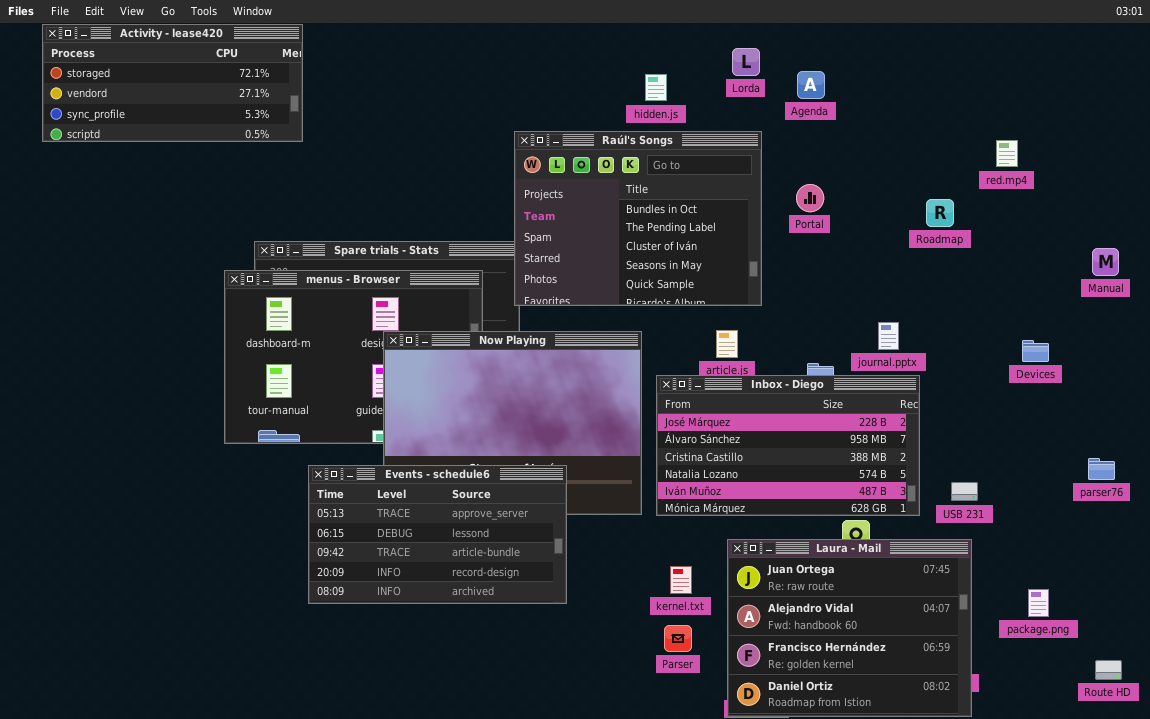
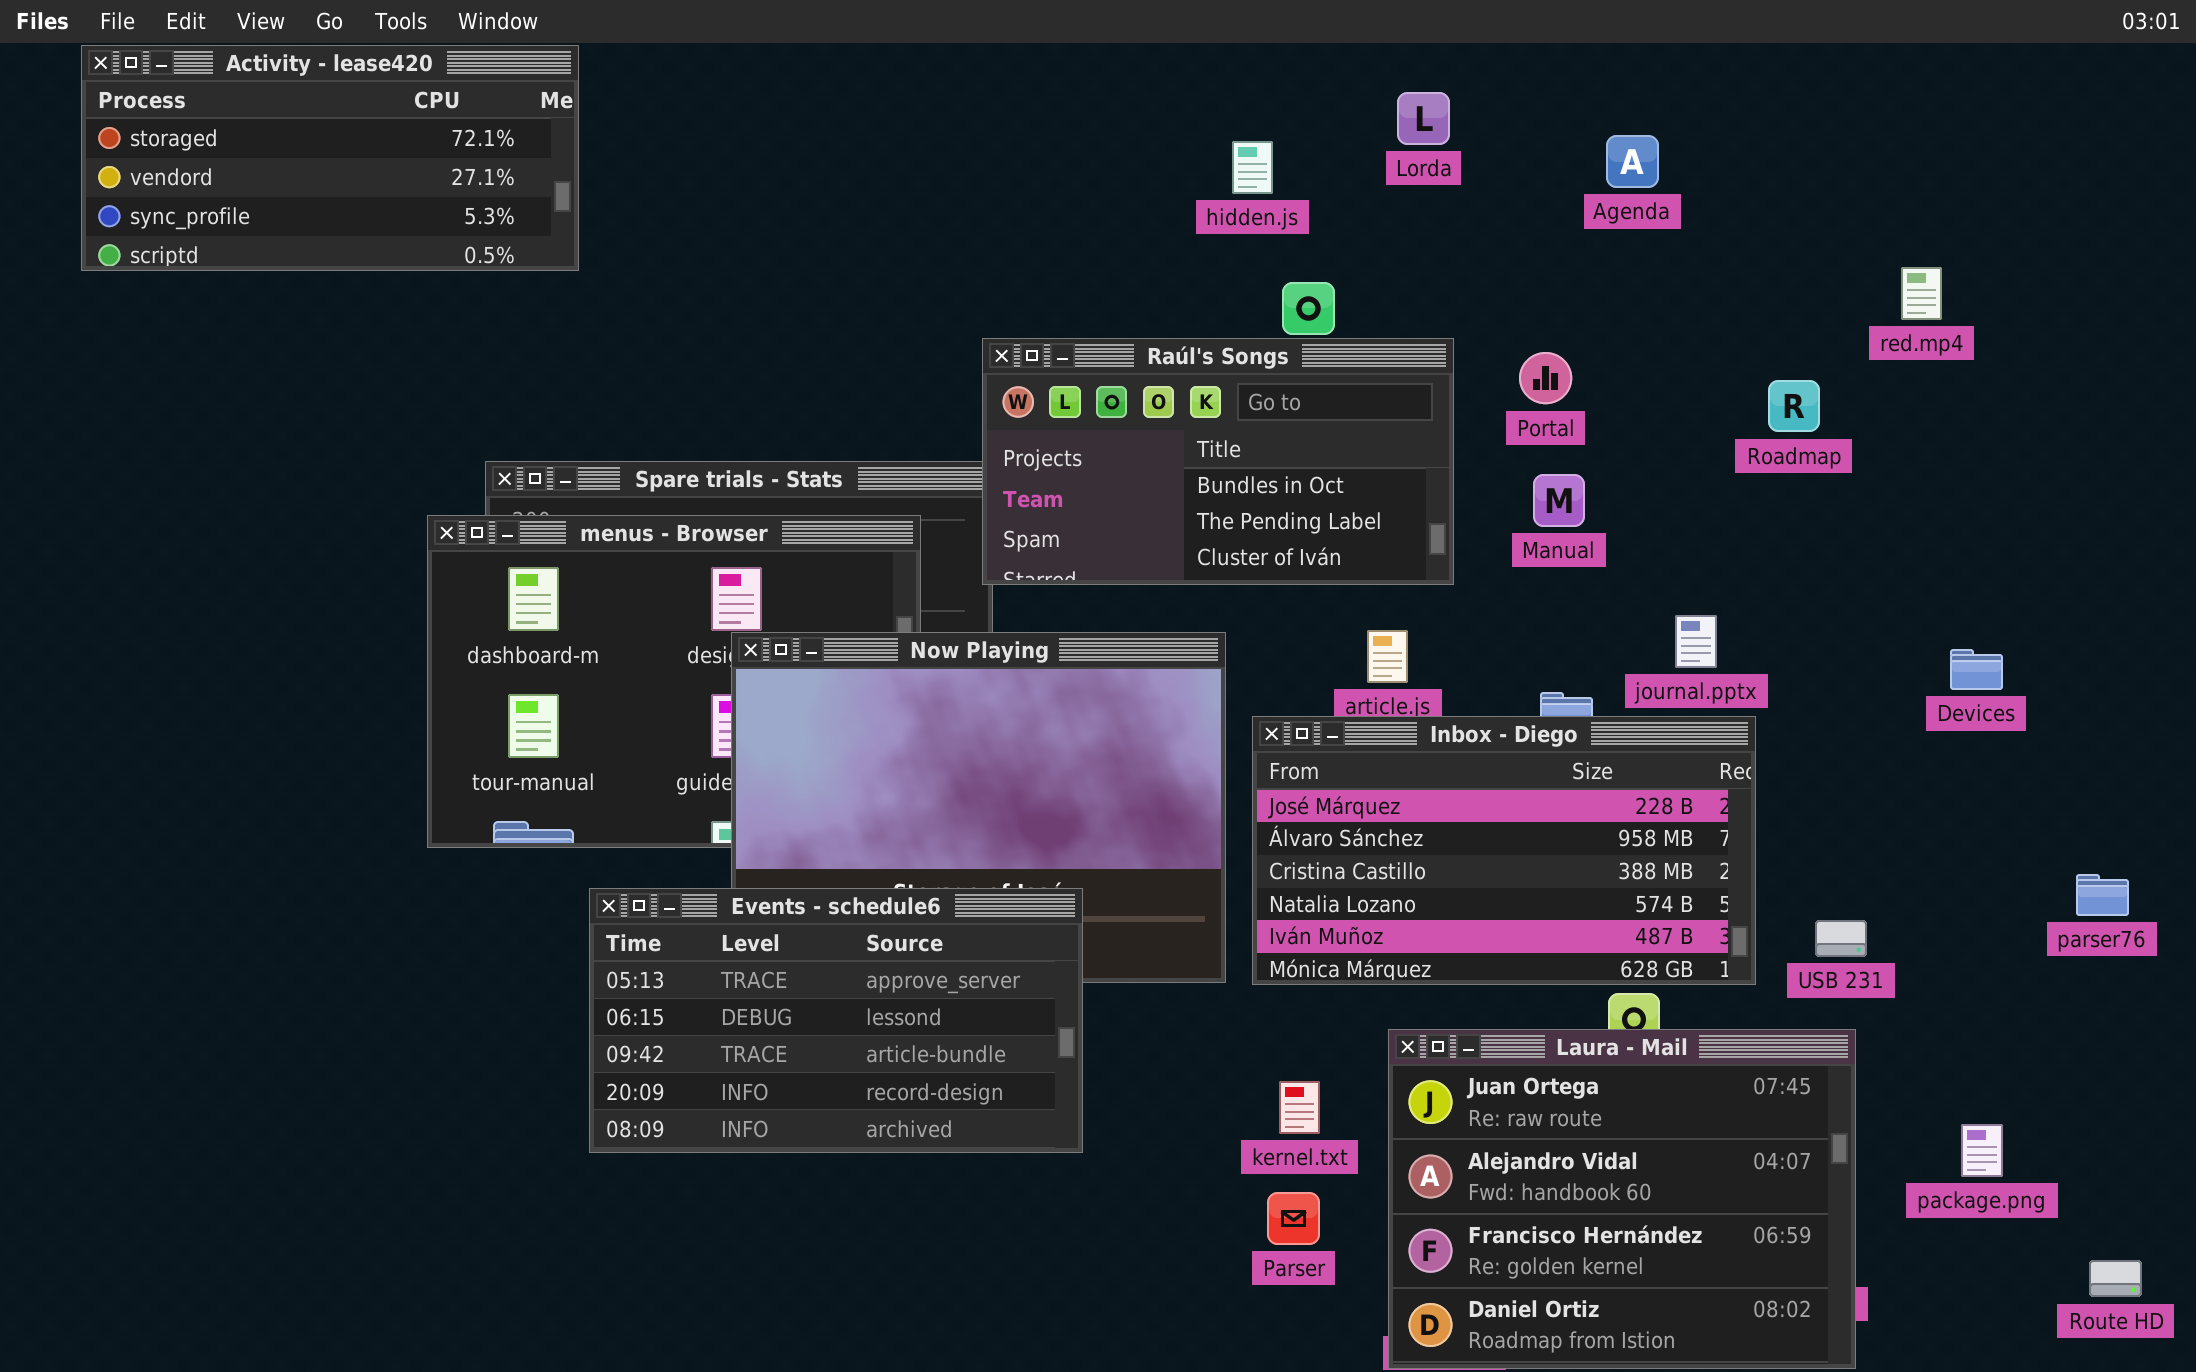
Agenda: [797,71,825,99] -> [1606,135,1659,188], moved
Raúl's Songs: [514,131,762,306] -> [982,338,1454,585], resized
Manual: [1092,248,1119,276] -> [1533,474,1585,527], moved

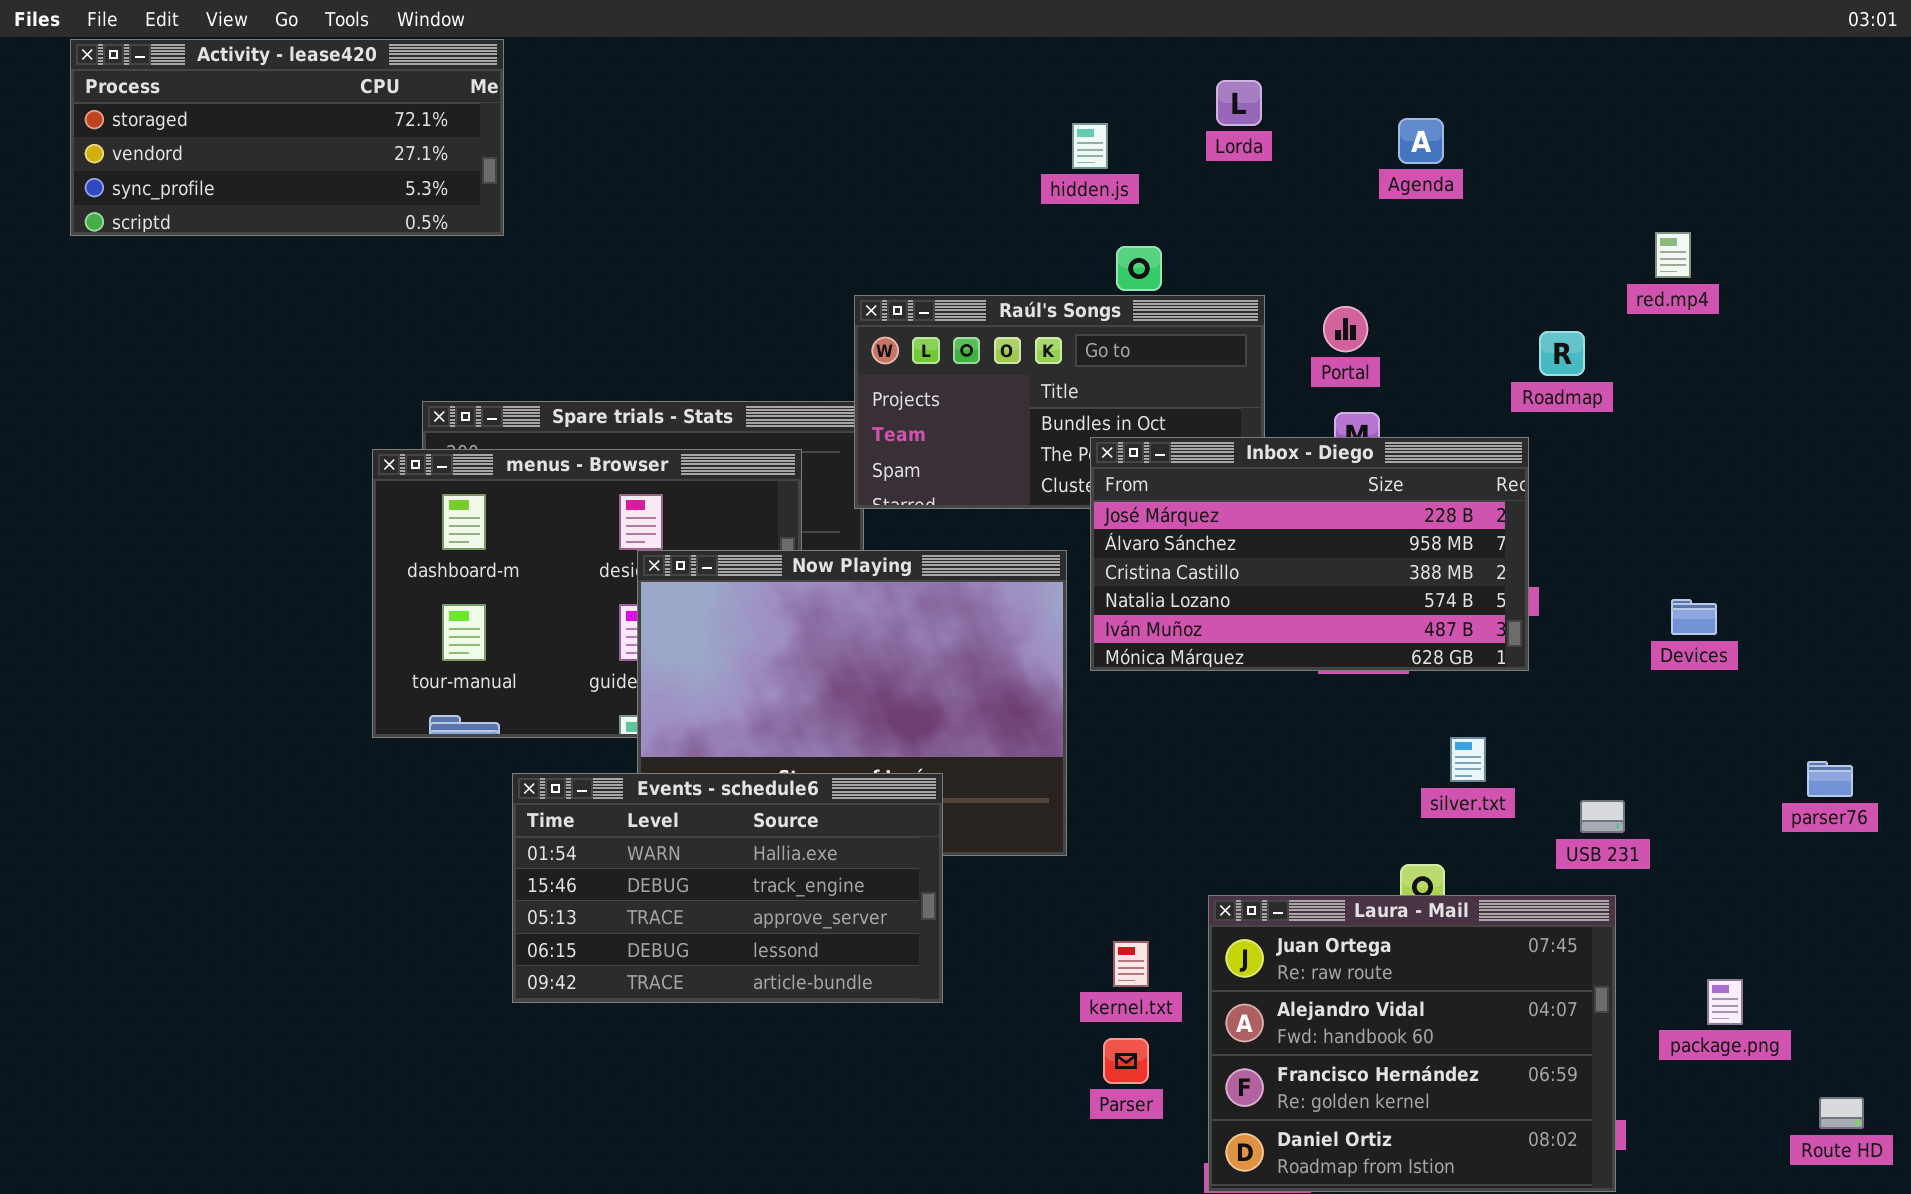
Devices: [1950,649,2003,690] -> [1671,599,1717,635], moved
Inbox - Diego: [1252,716,1756,985] -> [1090,437,1529,671], moved
Events - schedule6: [589,888,1083,1153] -> [512,773,943,1003], scrolled up 2 rows

